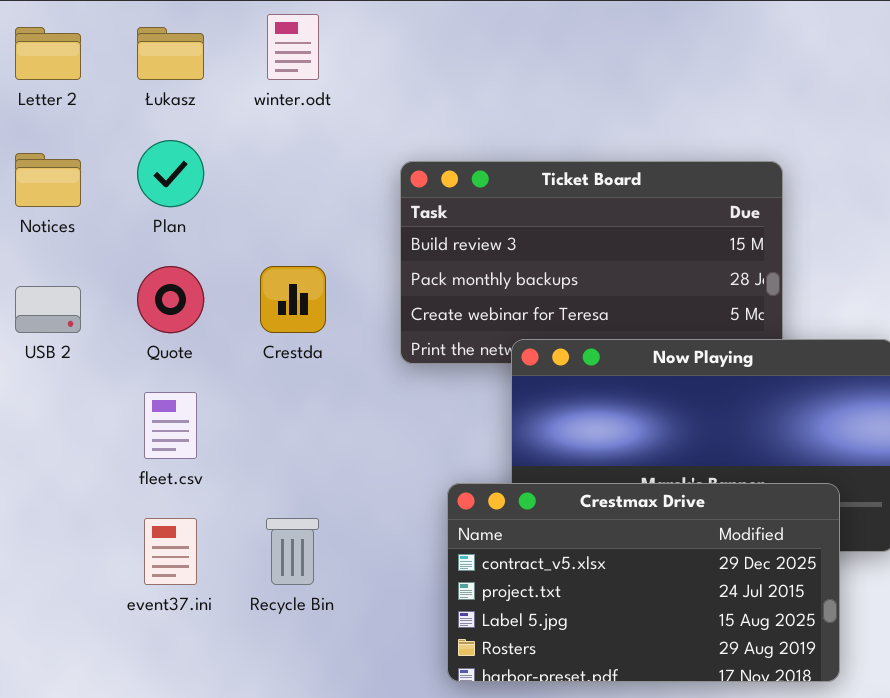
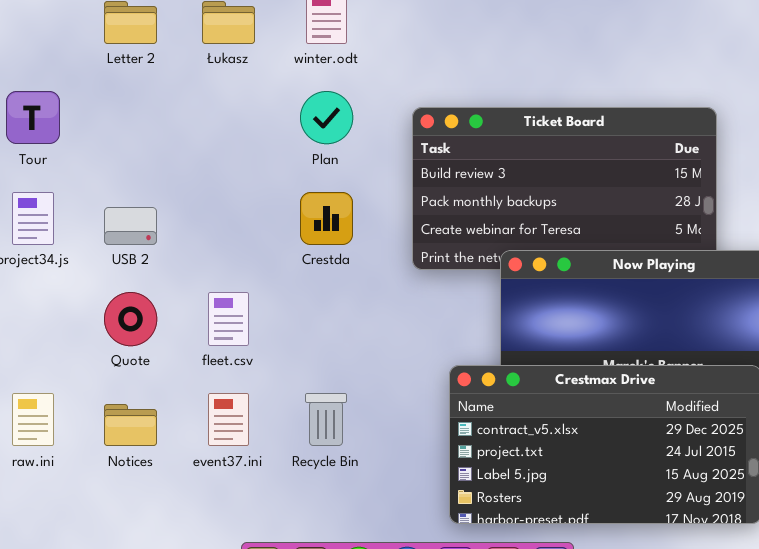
Plan: [137,140,204,207] -> [300,91,353,144], moved
Notices: [15,153,81,207] -> [104,404,157,446], moved
Quote: [137,266,204,333] -> [104,292,157,346], moved

